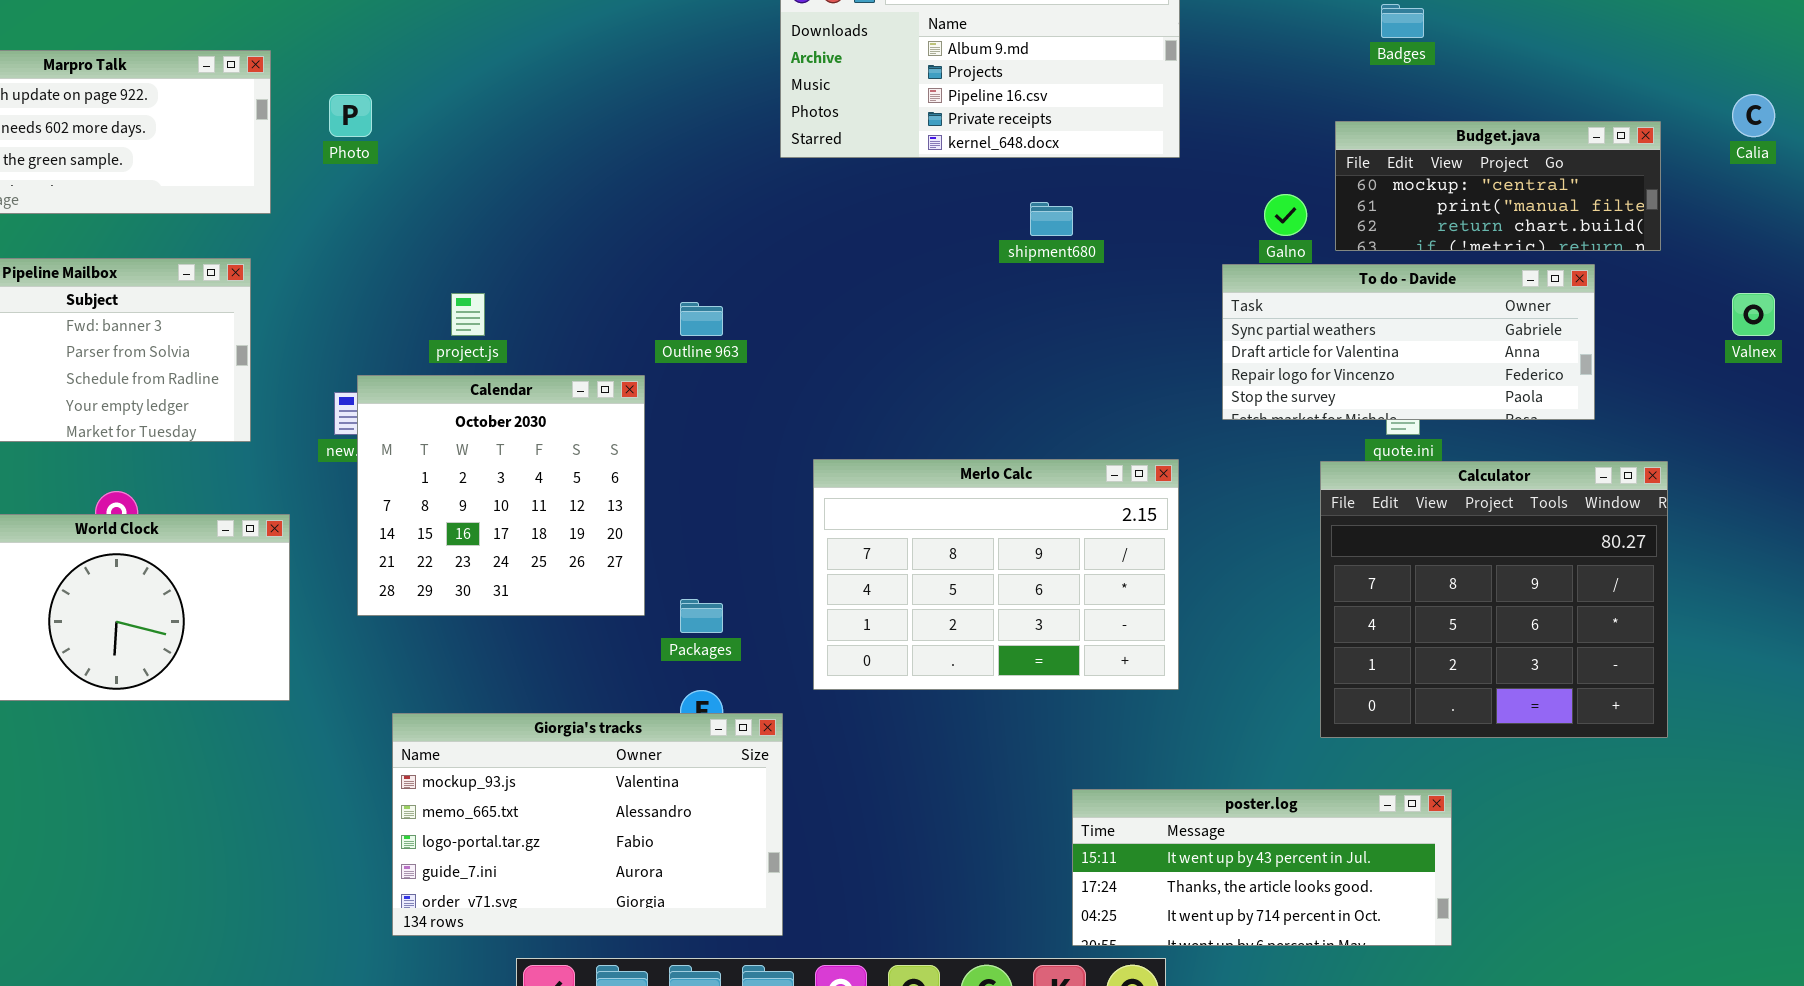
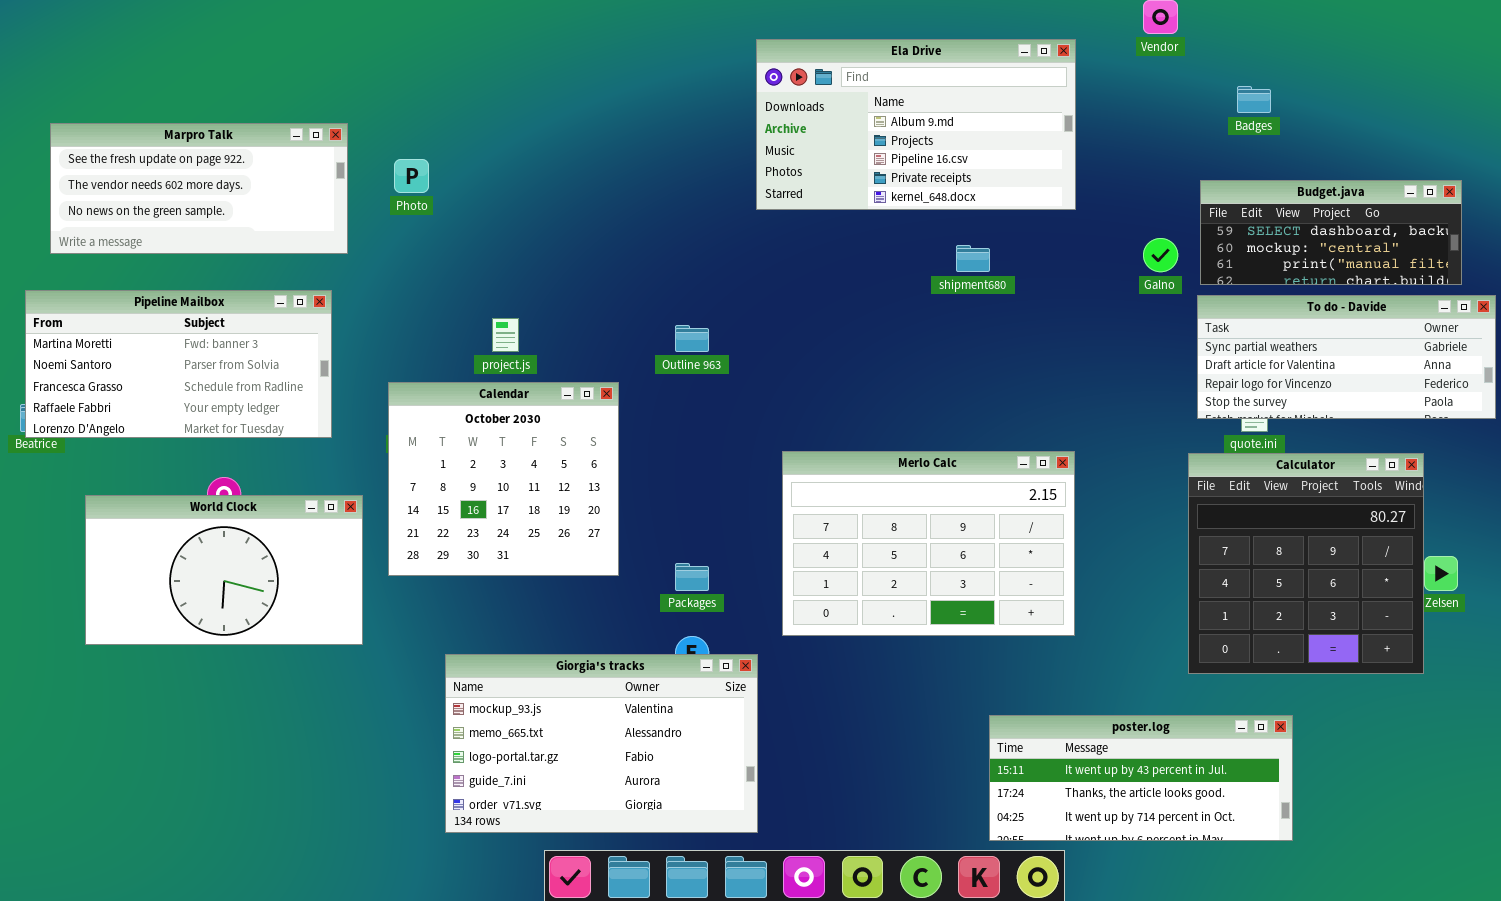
Budget.java: [1335,121,1661,251] -> [1200,180,1462,285], scrolled up 1 row
To do - Davide: [1222,264,1595,420] -> [1197,295,1496,419], moved
Calendar: [357,375,645,616] -> [388,382,619,576], moved
Calculator: [1320,461,1668,738] -> [1188,453,1424,674], resized

